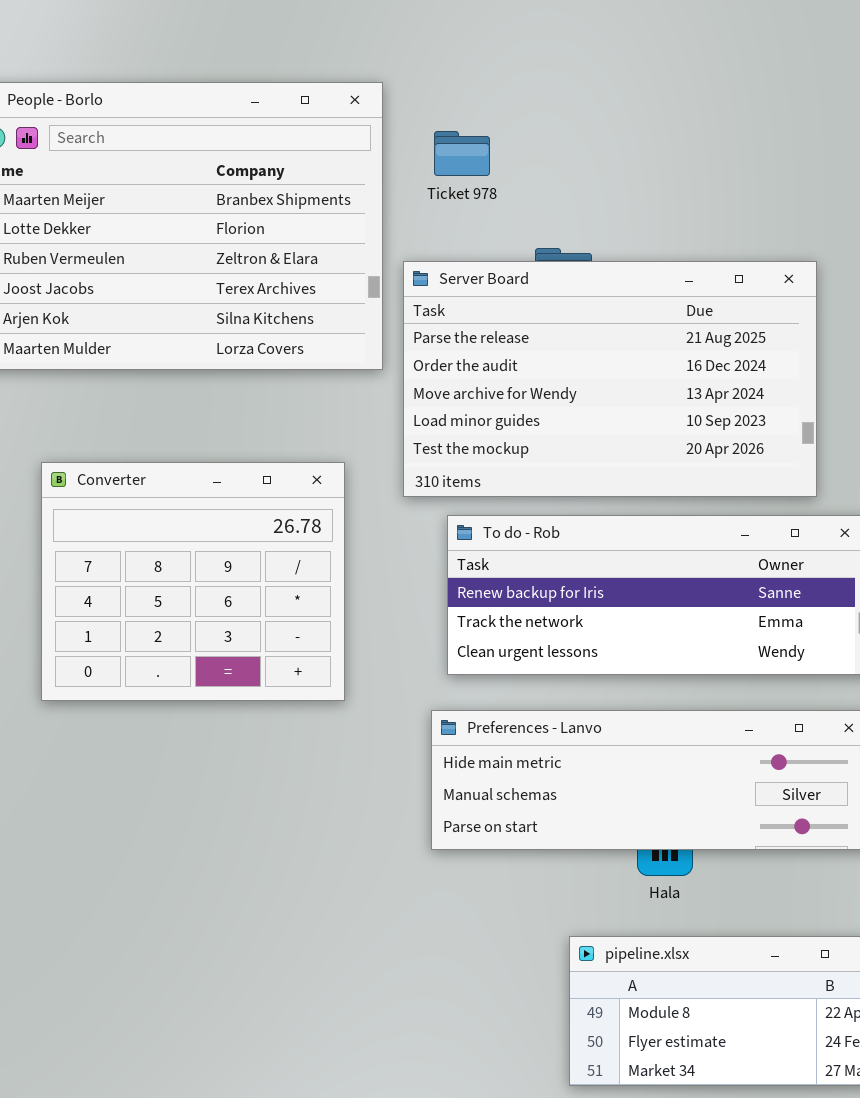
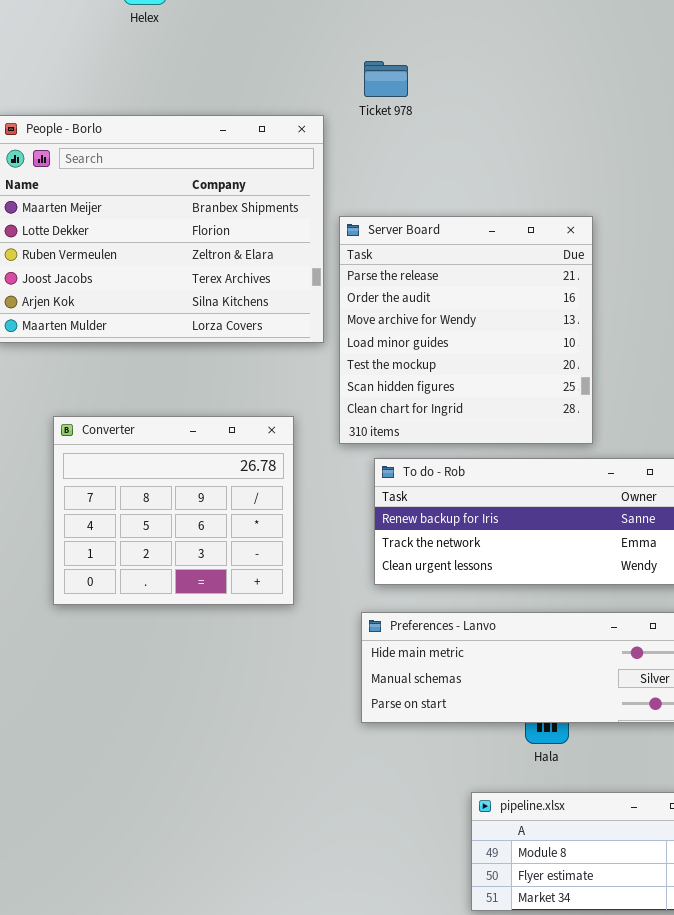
Ticket 978: [434,131,490,176] -> [364,61,408,97], moved
Server Board: [403,261,817,497] -> [339,216,593,444], resized

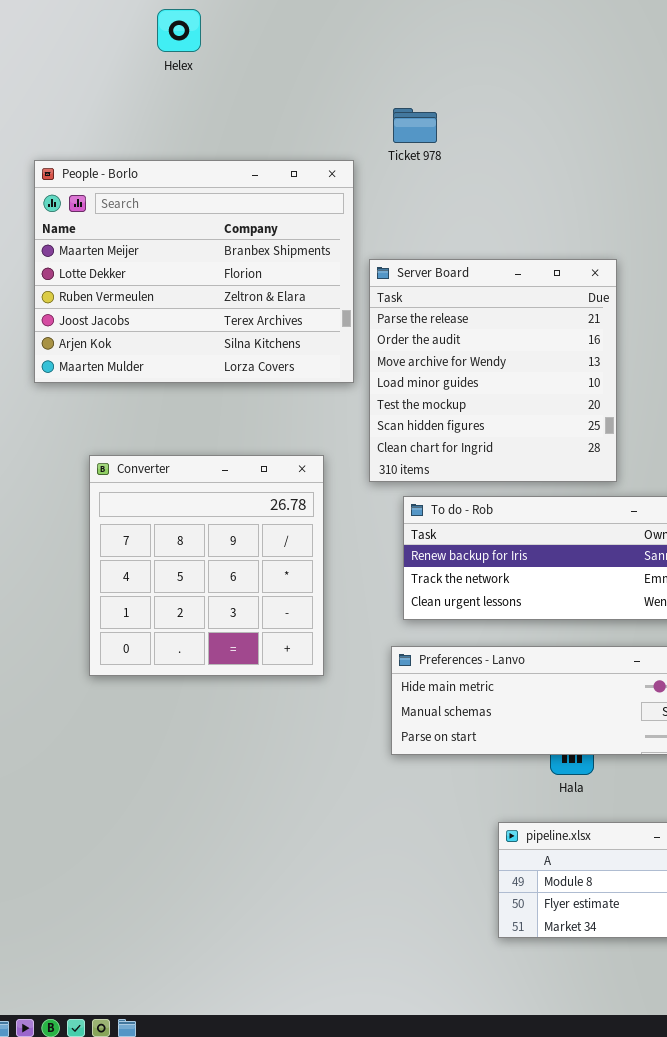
Converter: [53,416,294,605] -> [89,455,324,676], resized

